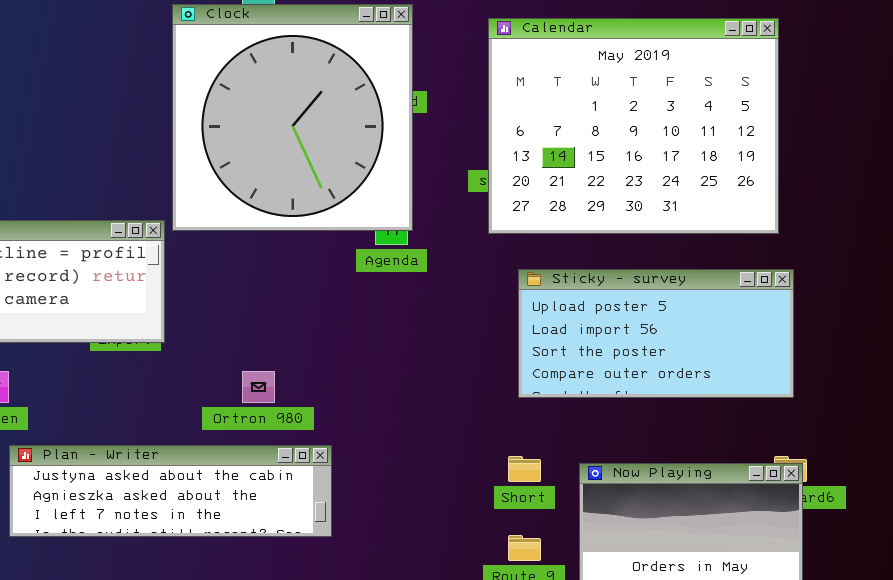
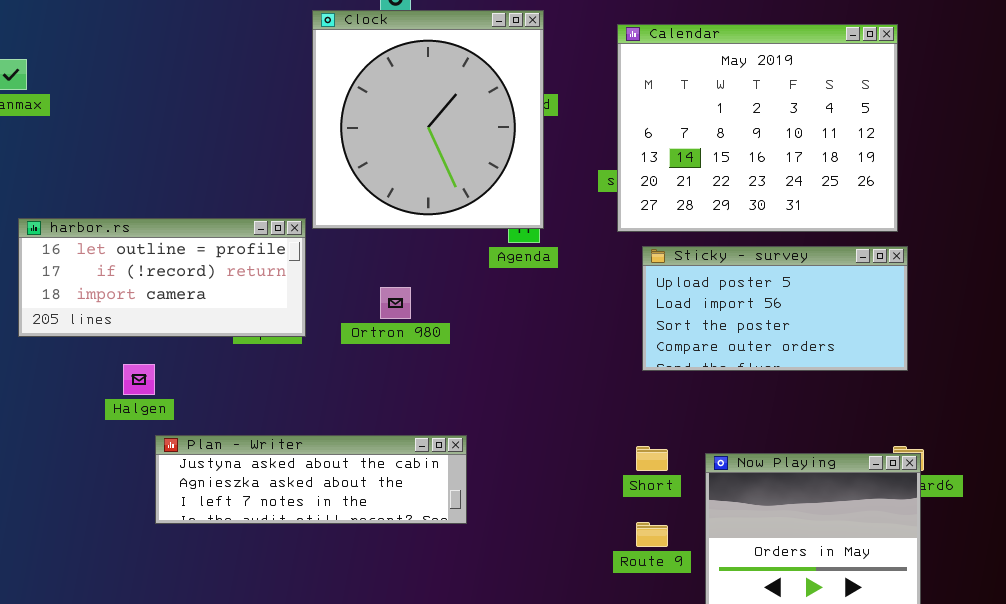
Sticky - survey: [518,269,794,398] -> [642,246,908,371], moved
Ortron 980: [242,371,275,403] -> [380,287,411,319], moved

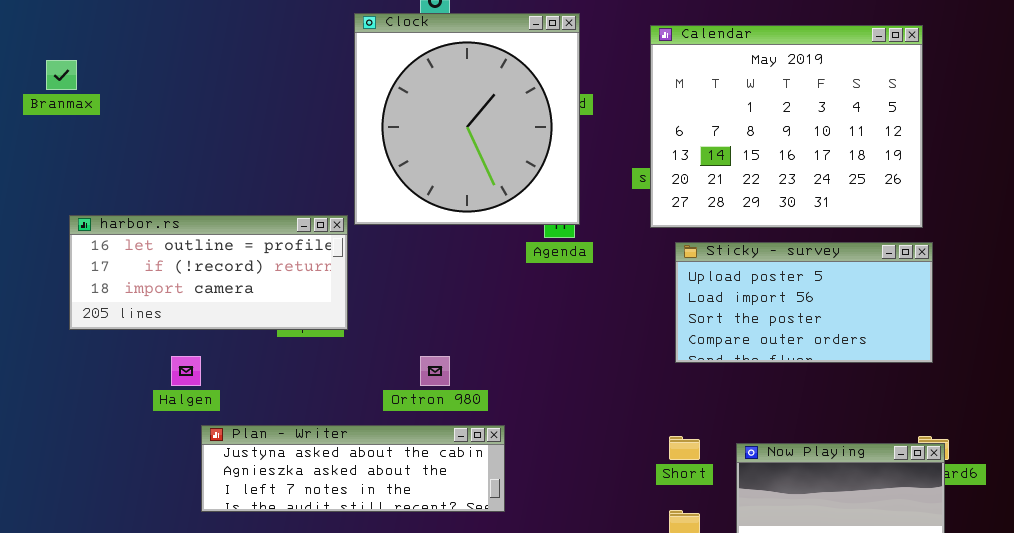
Ortron 980: [380,287,411,319] -> [420,356,450,386], moved

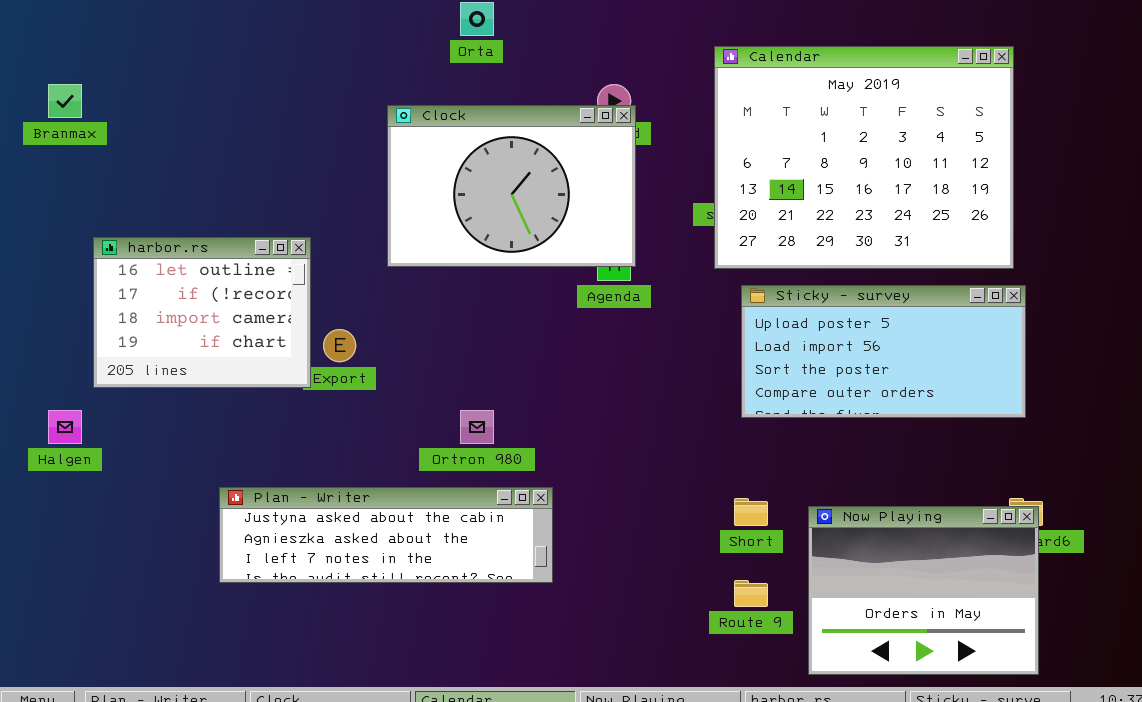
Clock: [354,13,580,225] -> [387,105,636,267], resized
harbor.rs: [69,215,348,330] -> [93,237,311,388], moved, resized
Halgen: [171,356,201,386] -> [48,410,82,444], moved

